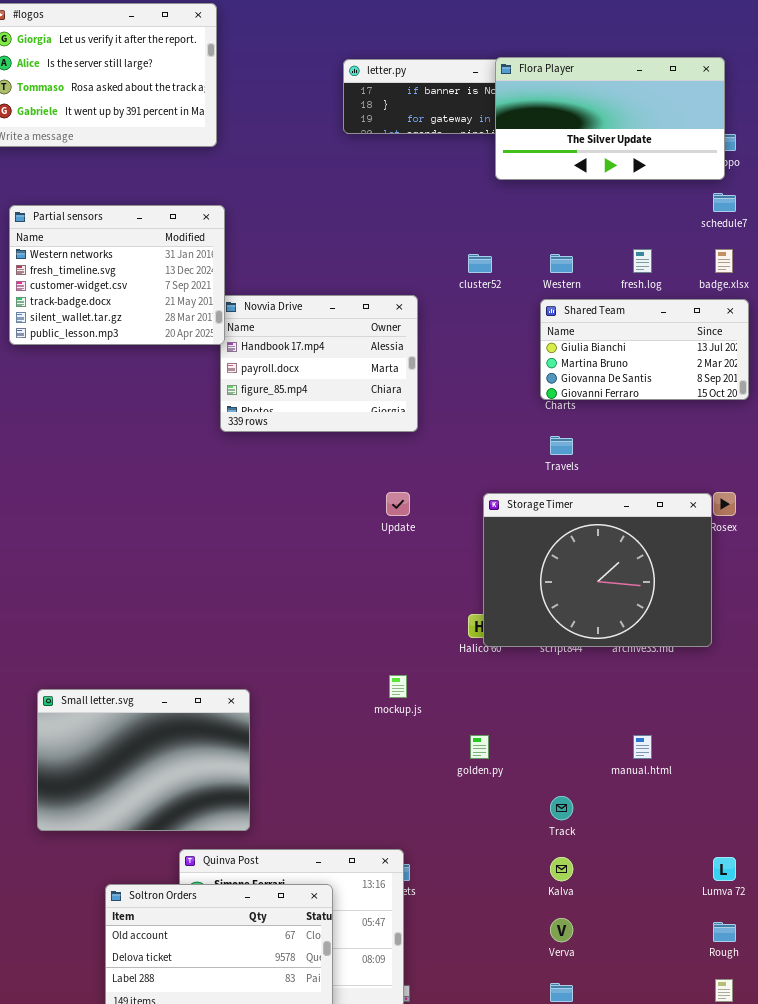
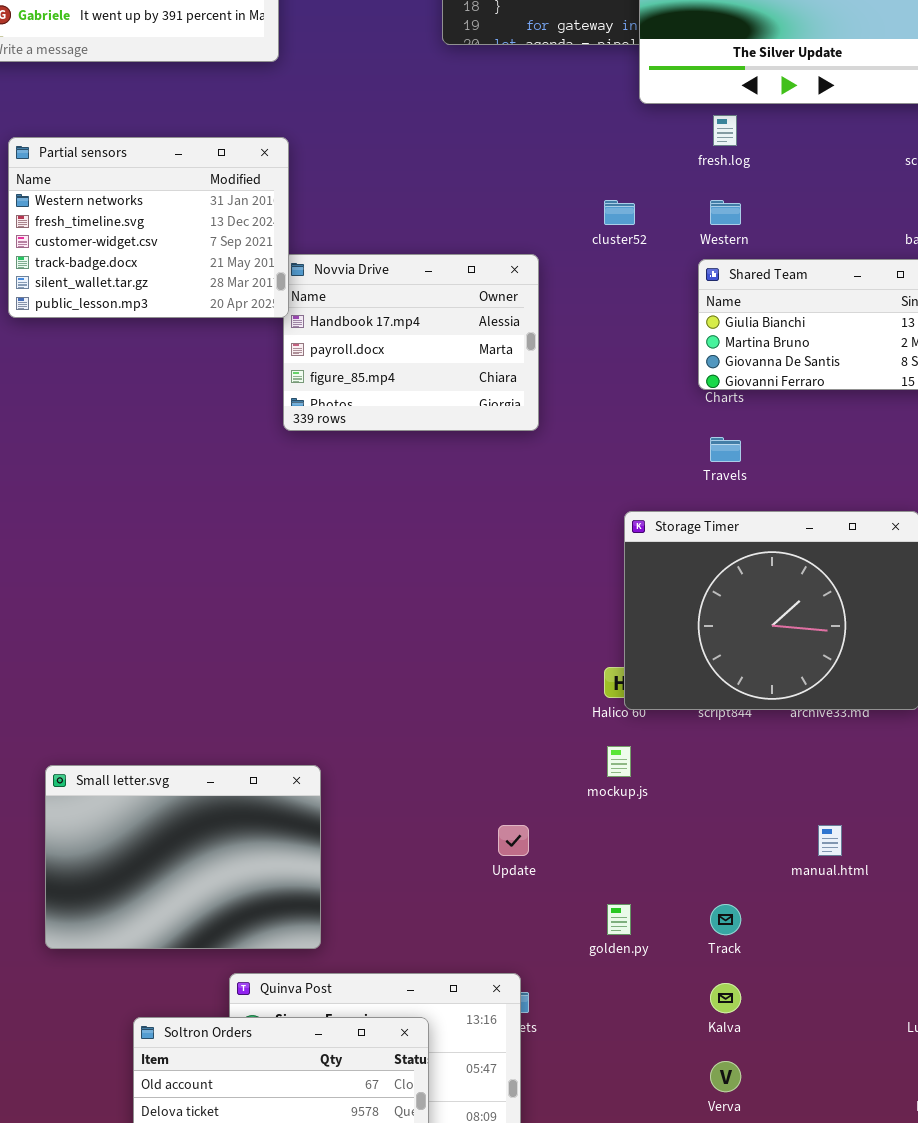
fresh.log: [633,249,652,273] -> [713,115,737,146], moved
Update: [386,492,410,516] -> [498,825,529,856], moved
mockup.js: [389,675,407,698] -> [607,746,631,777], moved
golden.py: [470,735,489,759] -> [607,904,631,935], moved

